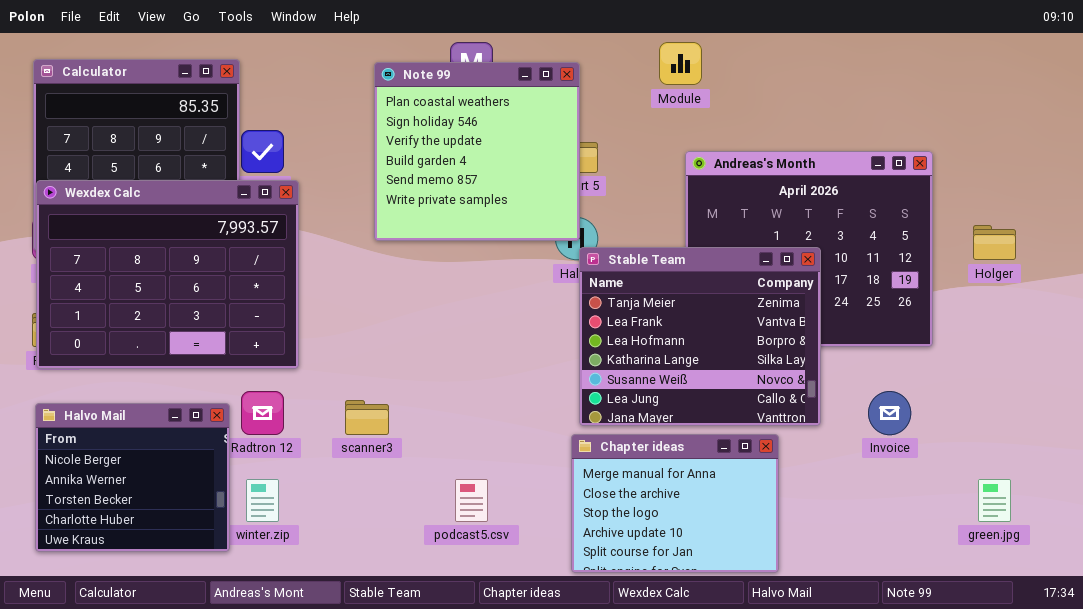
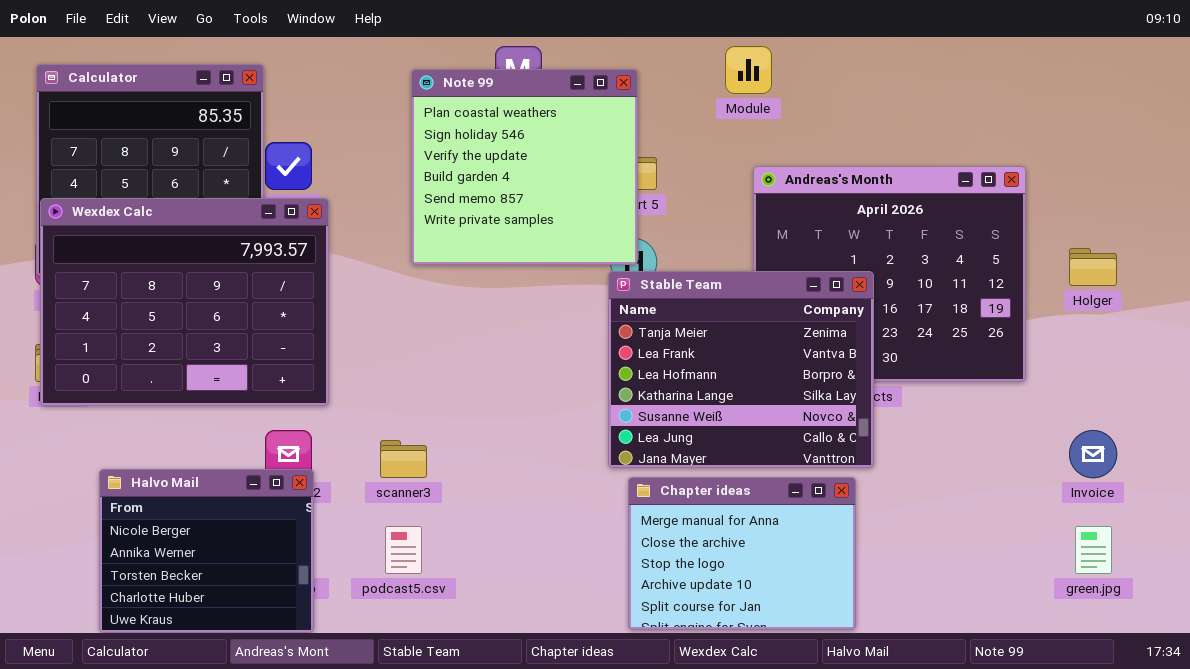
Stable Team: [579,247,821,426] -> [608,271,874,468], moved
Invoice: [868,391,911,435] -> [1069,430,1117,478], moved
Halvo Mail: [35,403,230,552] -> [99,469,314,633], moved
podcast5.csv: [455,479,488,522] -> [385,526,422,574], moved

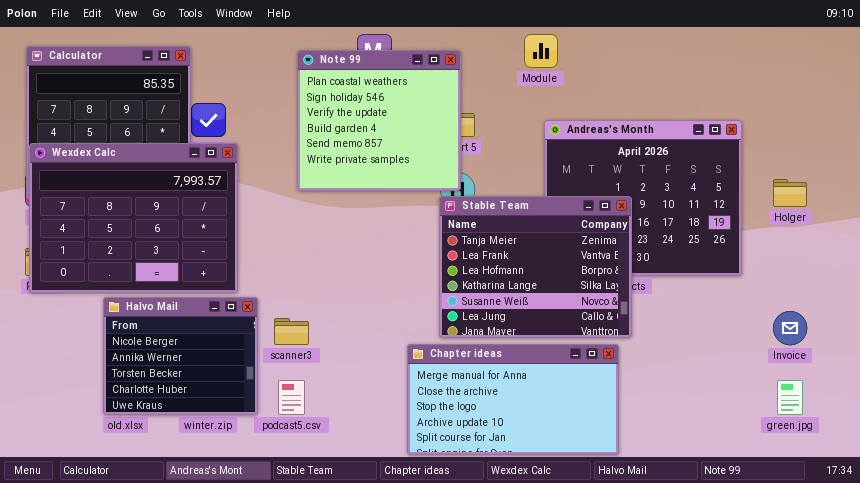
Halvo Mail: [99,469,314,633] -> [103,297,258,415], moved
Chapter ideas: [628,477,856,630] -> [407,344,619,455], resized

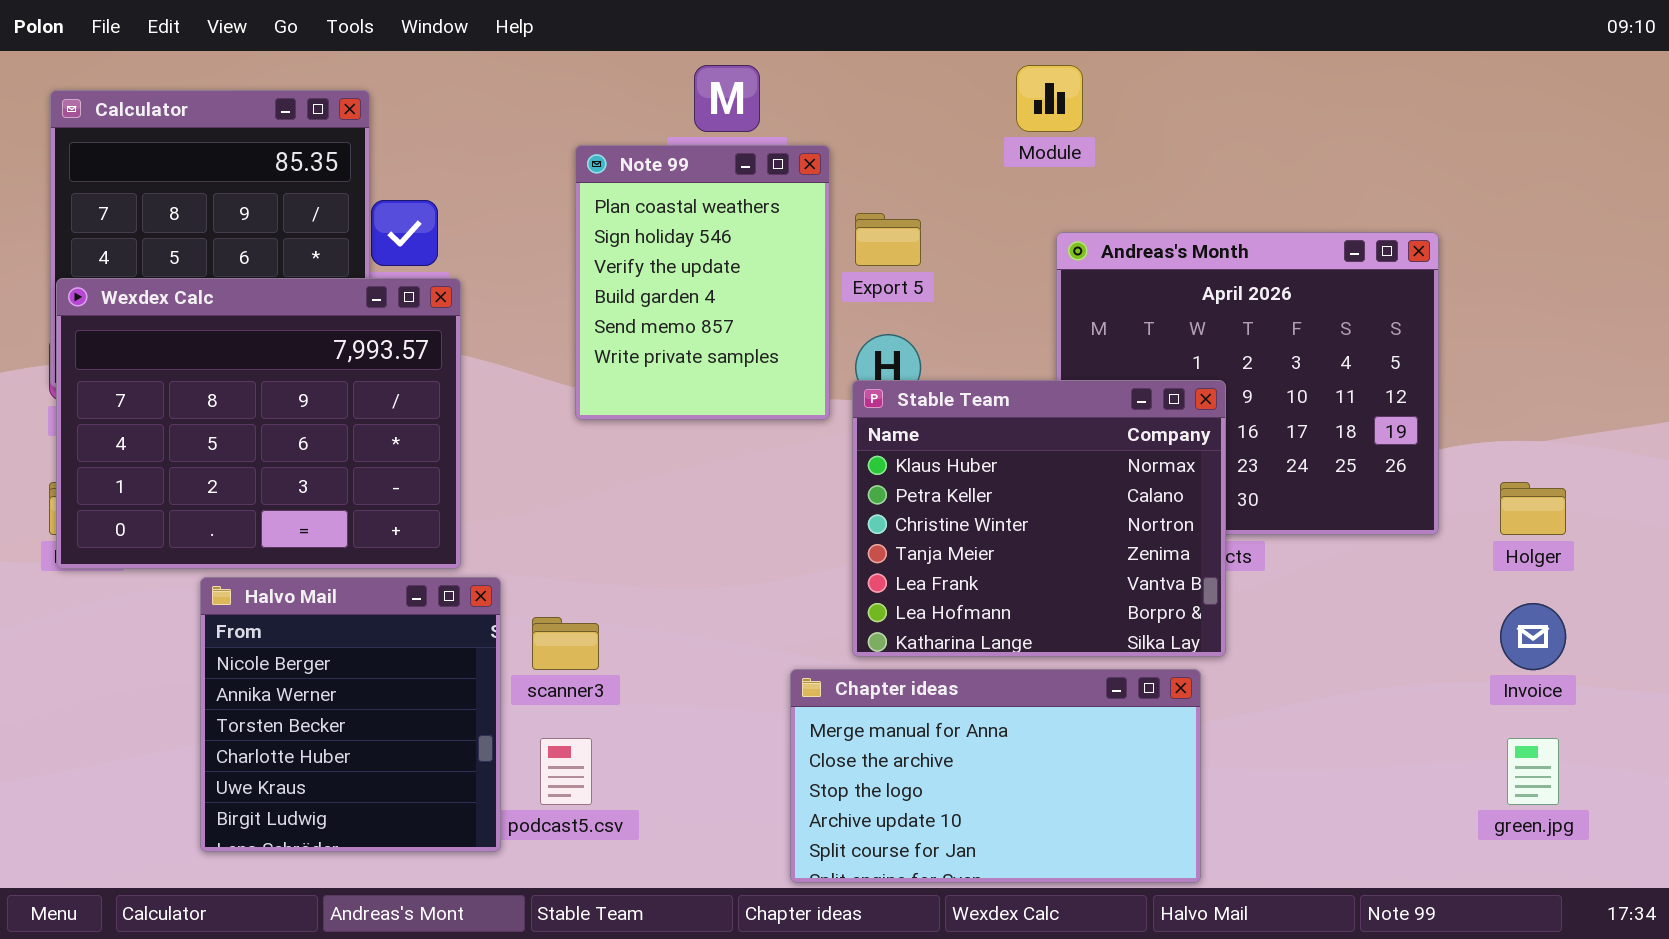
Note 99: [297,50,461,191] -> [575,145,830,420], moved, resized
Holger: [773,179,807,207] -> [1500,482,1566,535], moved
Stable Team: [439,196,632,338] -> [852,380,1226,657], scrolled up 3 rows
Halvo Mail: [103,297,258,415] -> [200,577,501,852], resized

